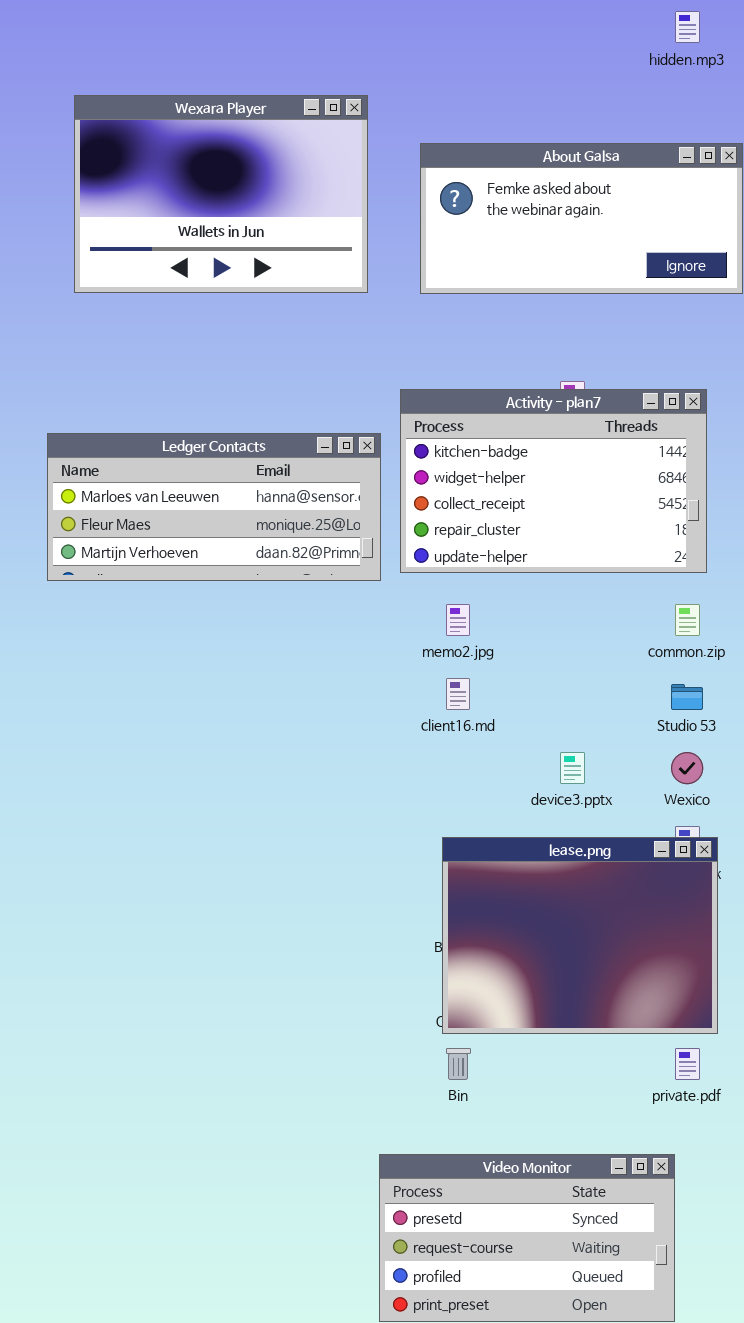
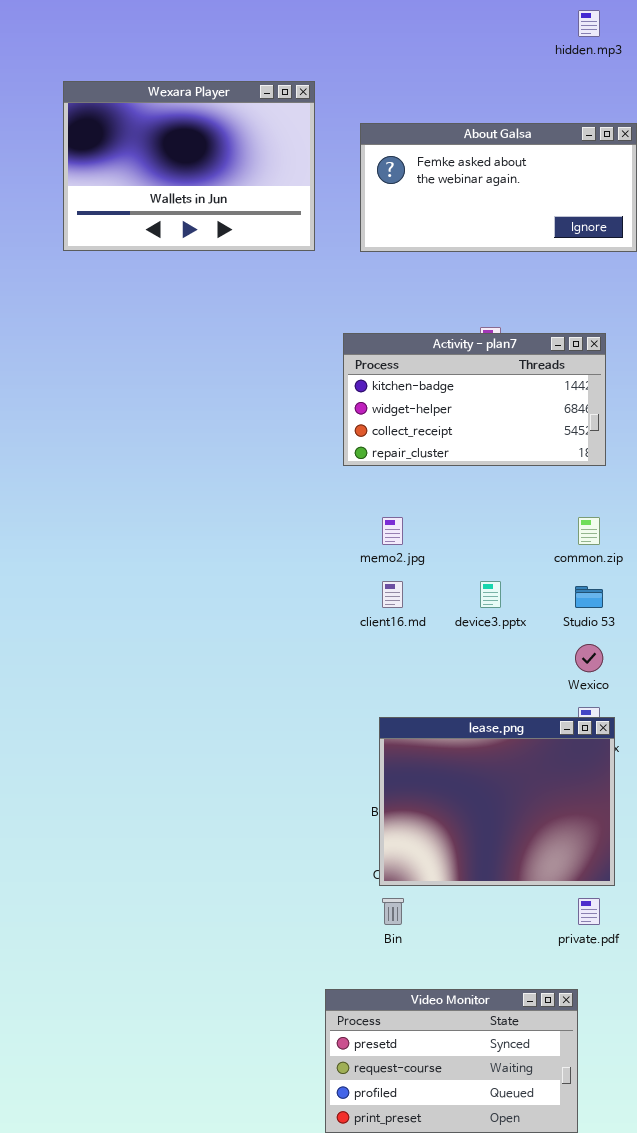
Activity - plan7: [400,389,707,573] -> [343,333,606,466], resized
Ledger Contacts: [47,433,381,581] -> none, closed
device3.pptx: [560,752,585,784] -> [480,581,501,608], moved

